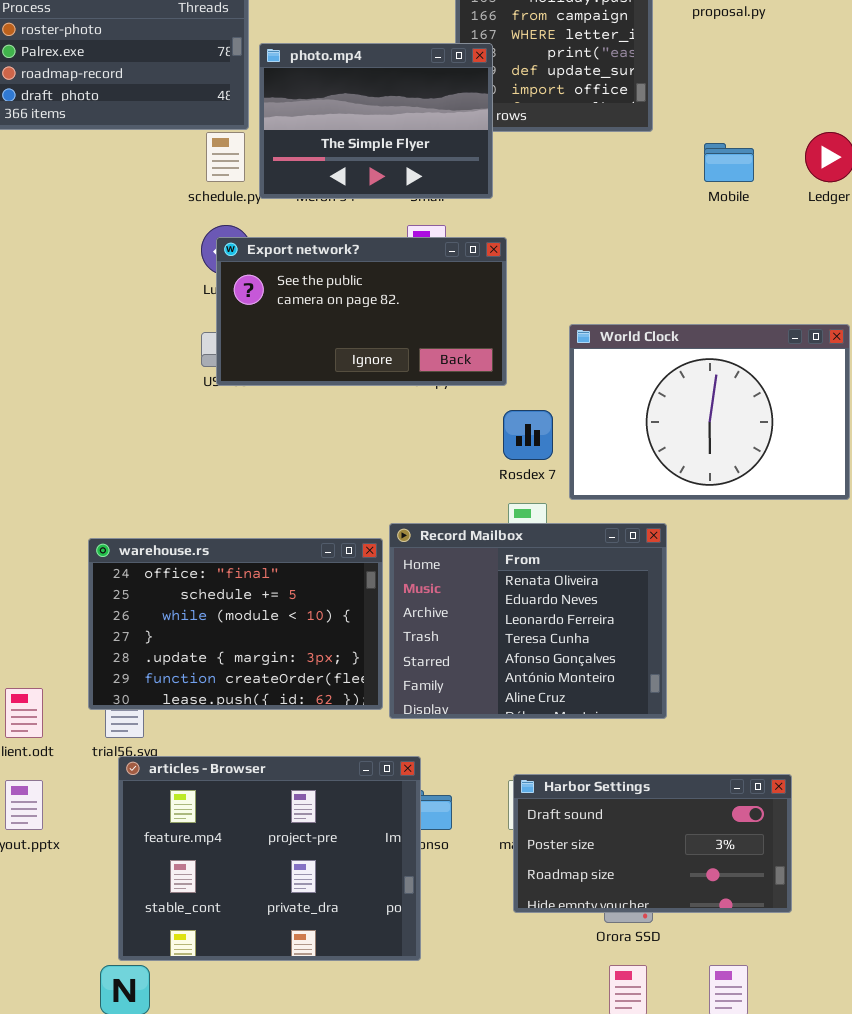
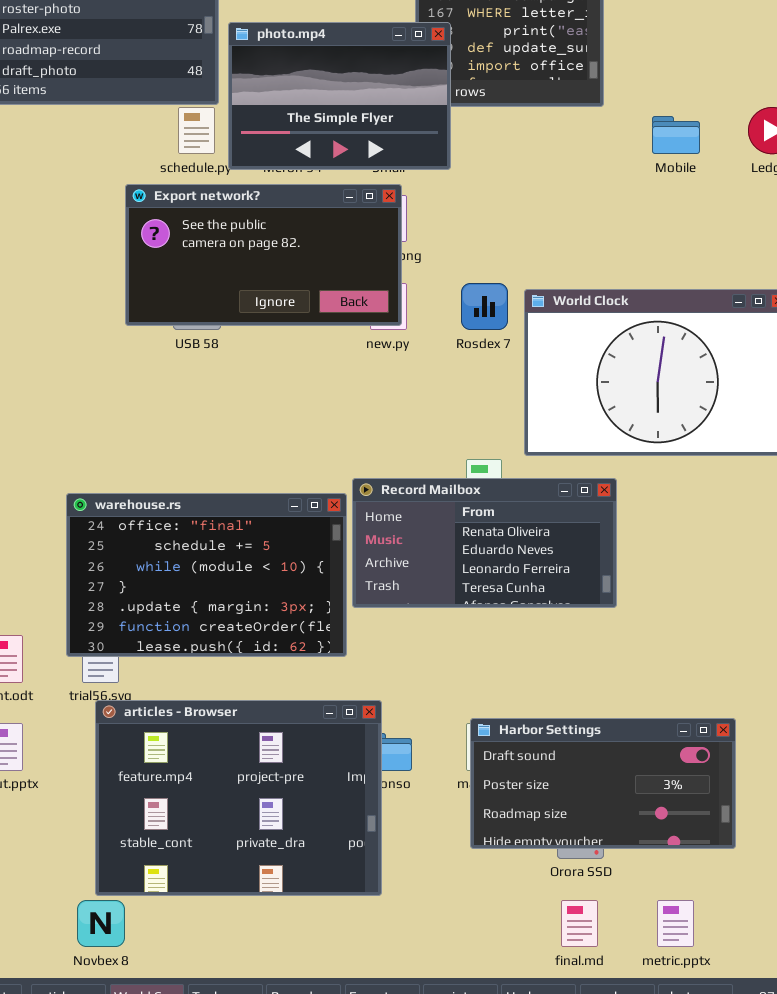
Export network?: [216,237,507,386] -> [125,184,402,326], moved
Rosdex 7: [503,410,553,460] -> [461,283,508,330], moved
Record Mailbox: [389,523,667,719] -> [352,478,617,608], resized

